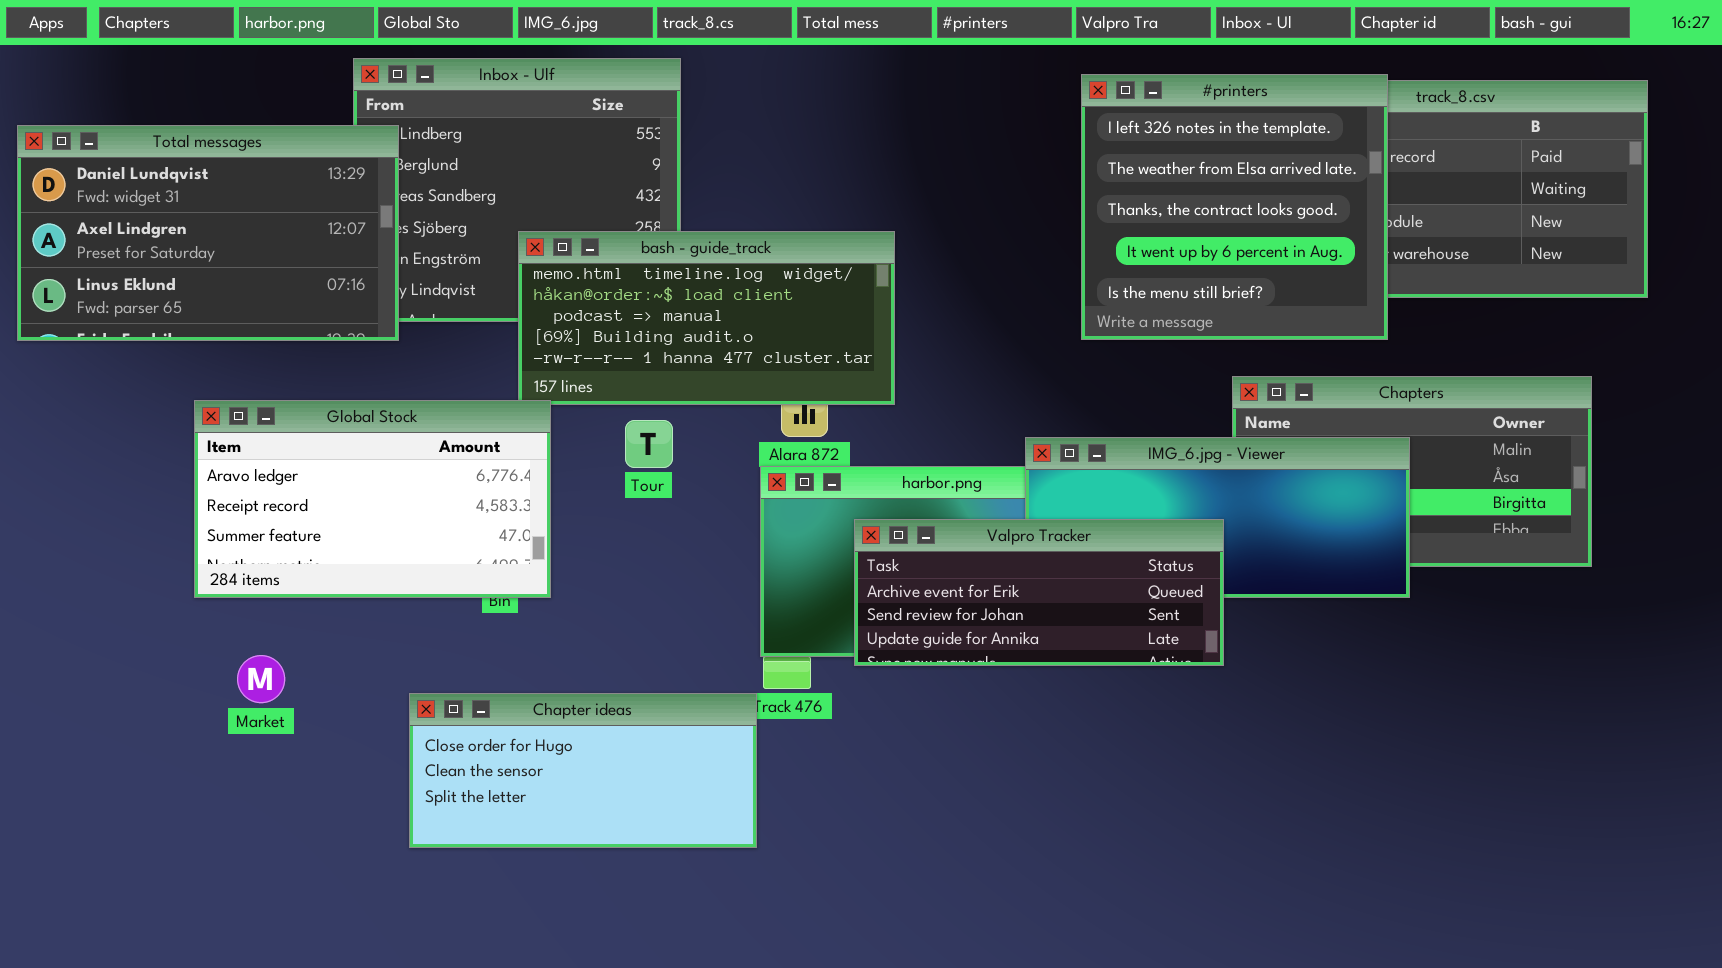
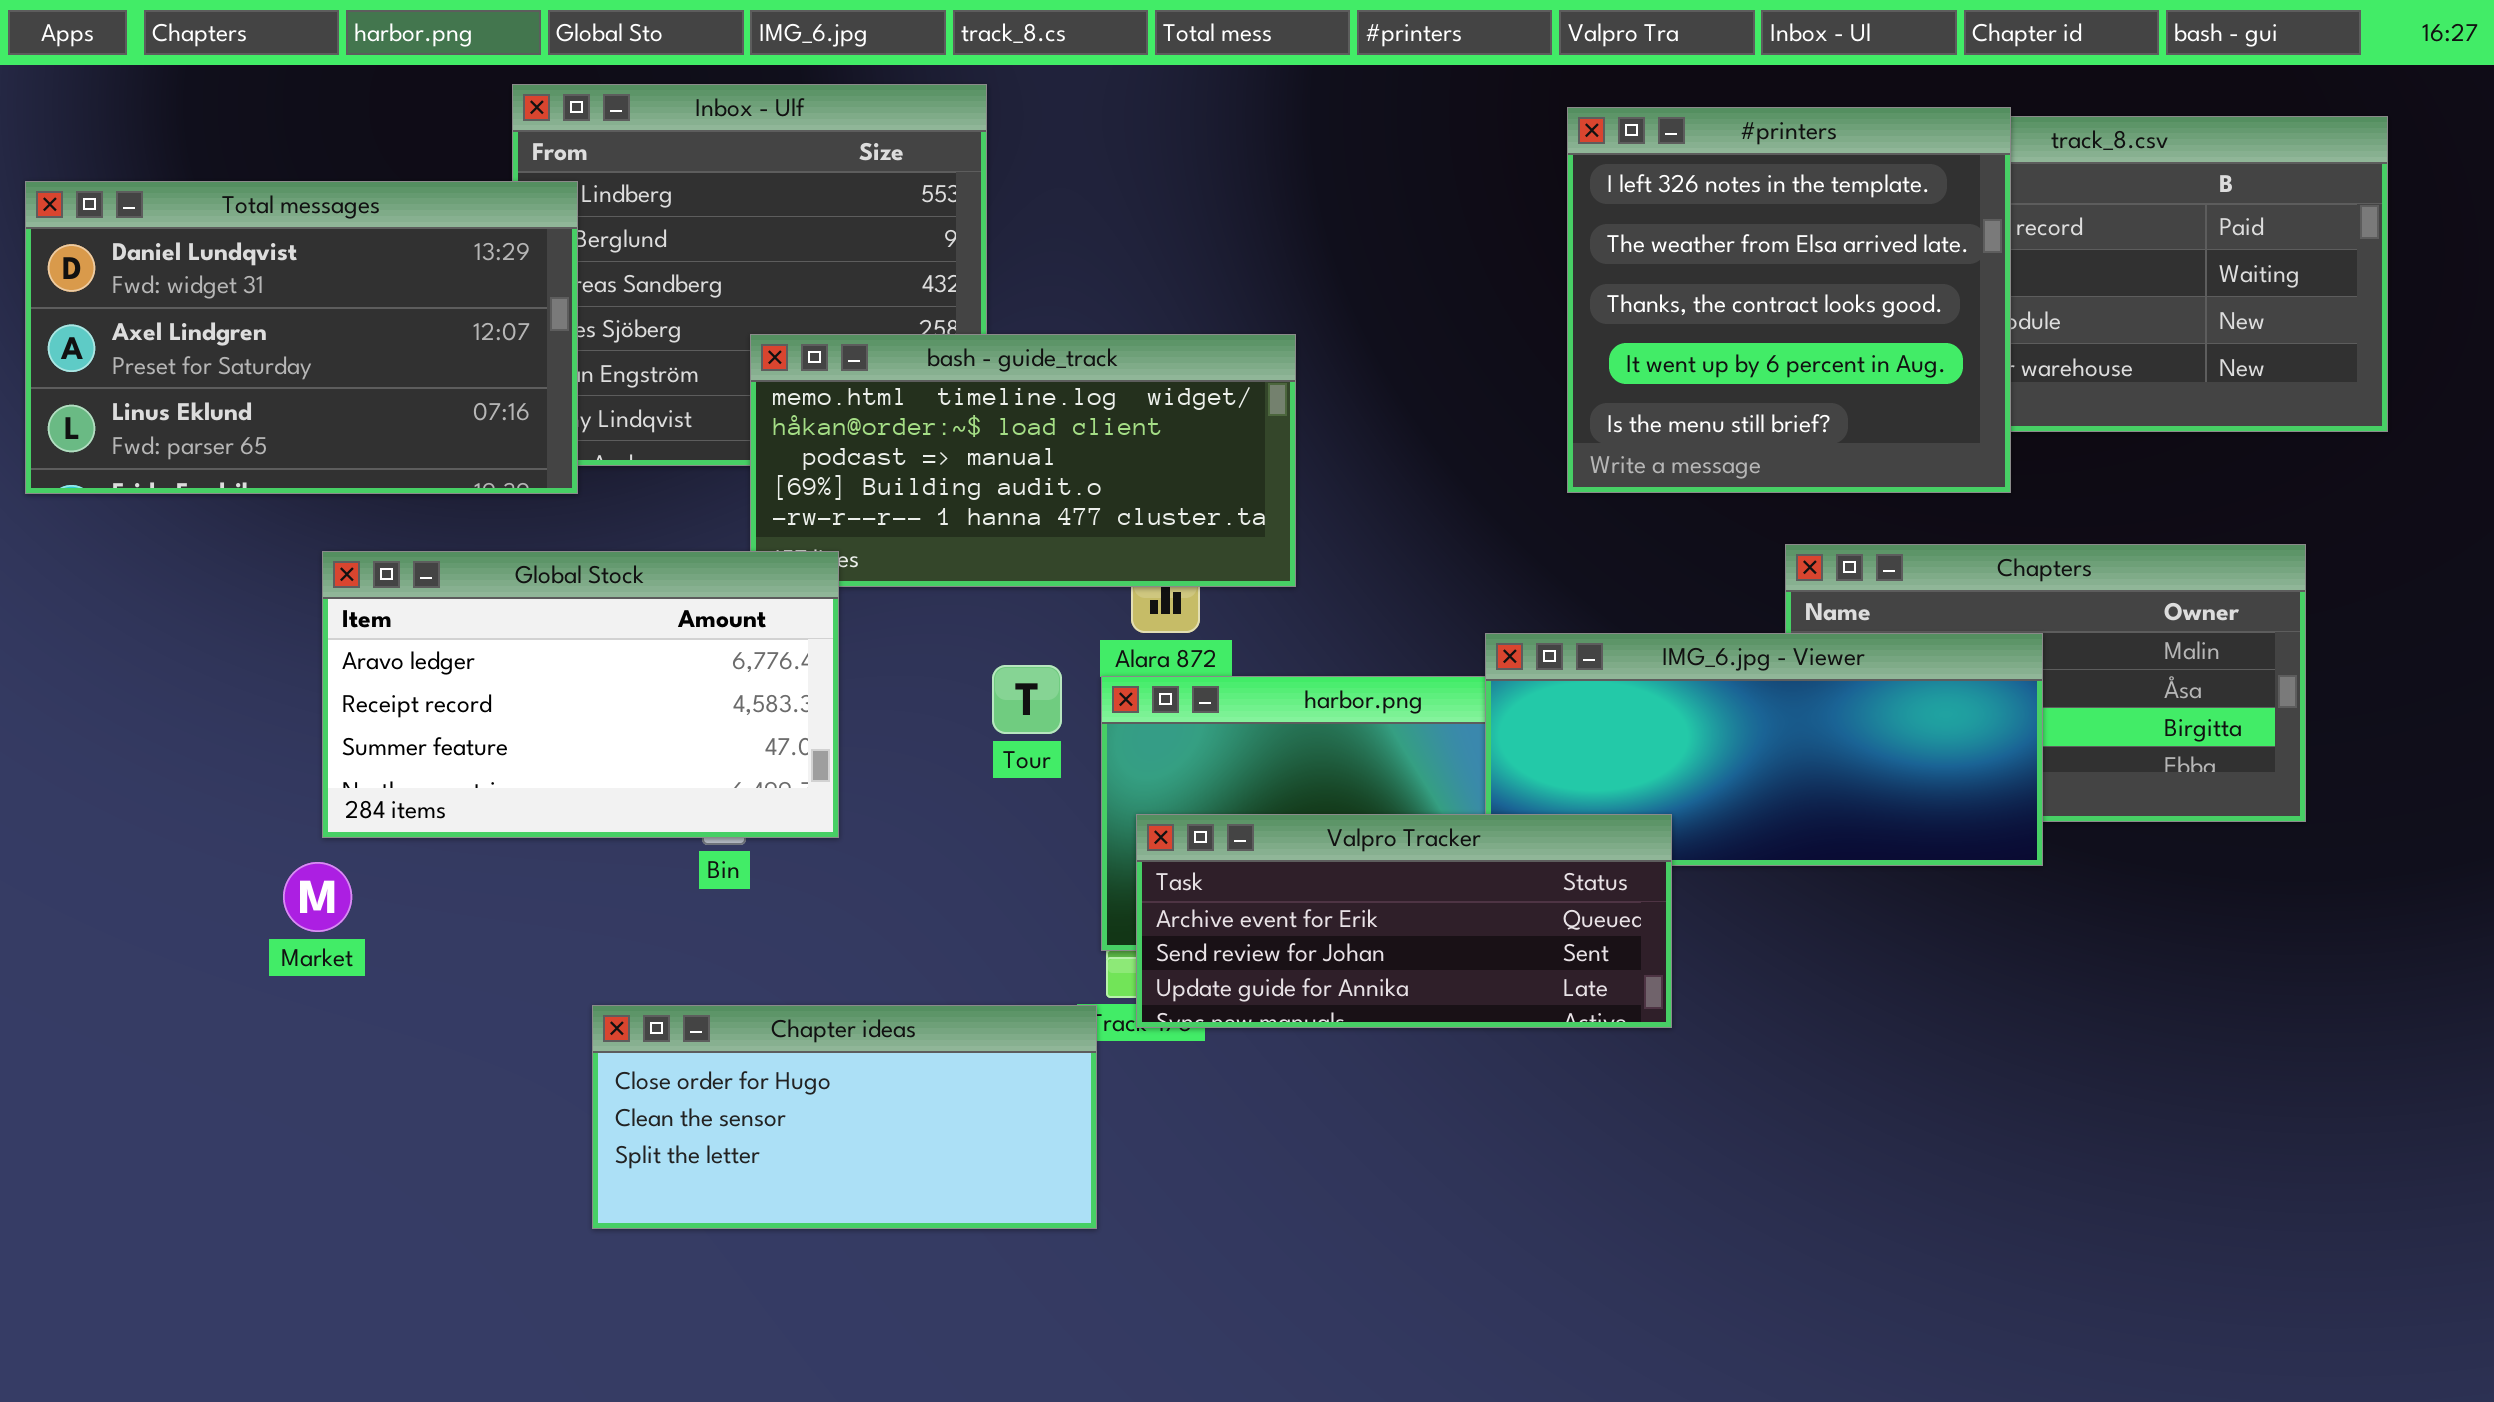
Global Stock: [194,400,551,598] -> [322,551,839,838], moved
Tour: [625,420,673,468] -> [992,665,1062,734], moved
Valpro Tracker: [854,519,1224,666] -> [1136,814,1672,1028], moved
Market: [237,655,285,703] -> [283,862,352,932], moved

